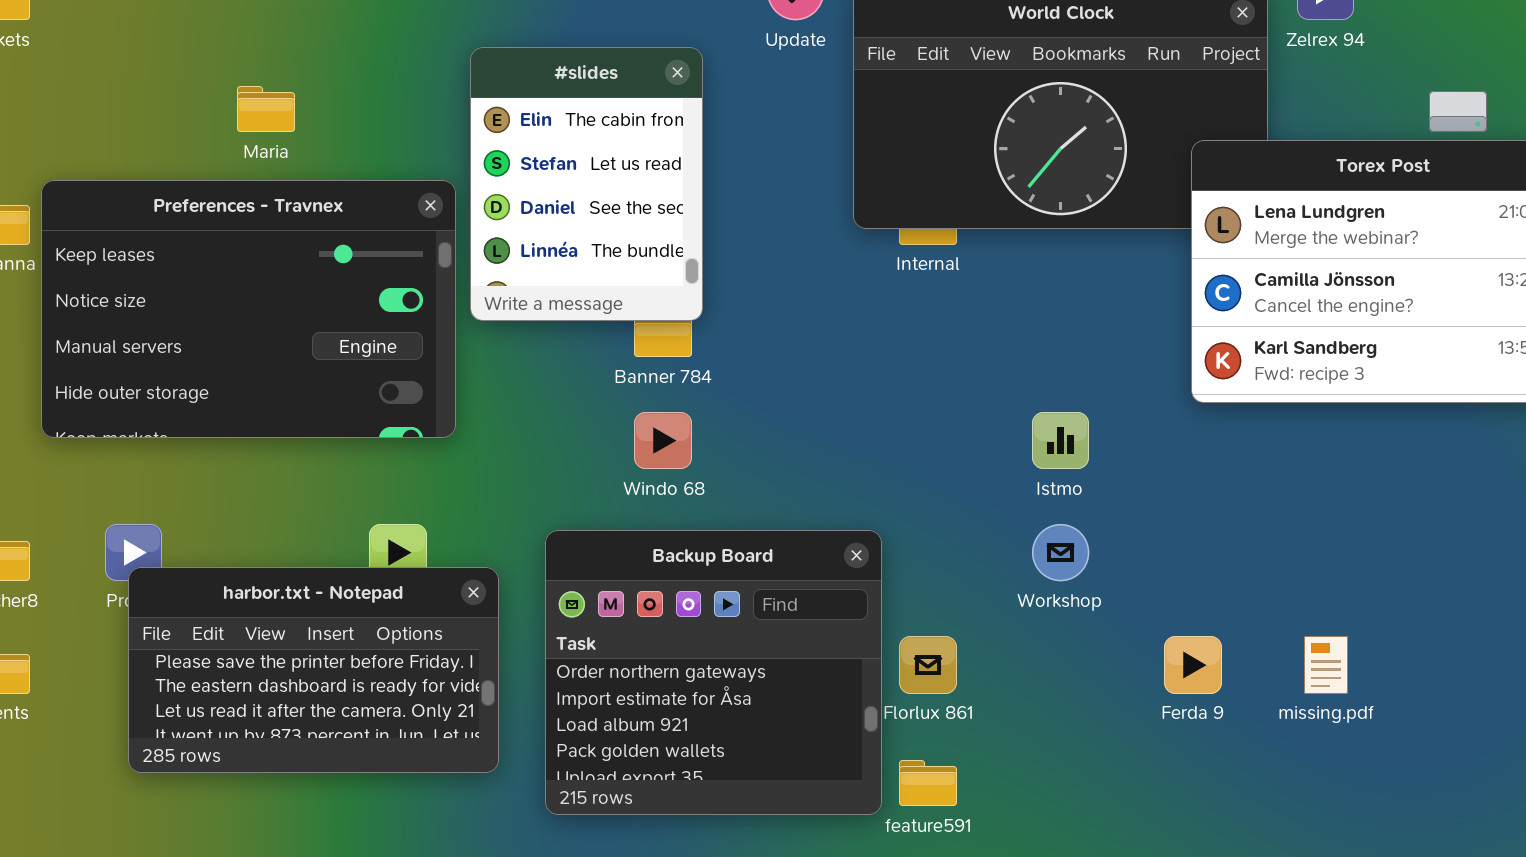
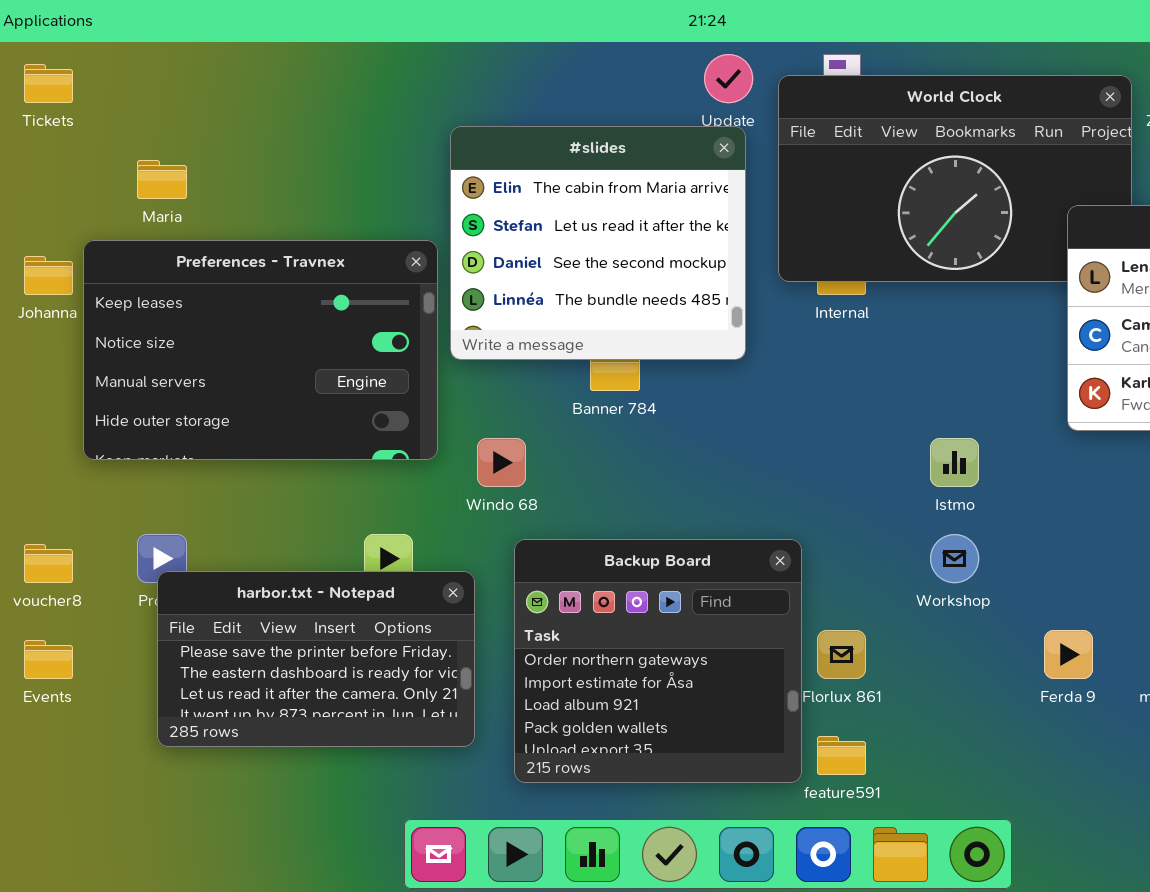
#slides: [470,47,703,321] -> [450,126,746,360], resized
Maria: [237,86,295,132] -> [137,160,187,199], moved
Windo 68: [634,412,692,469] -> [477,438,526,487], moved

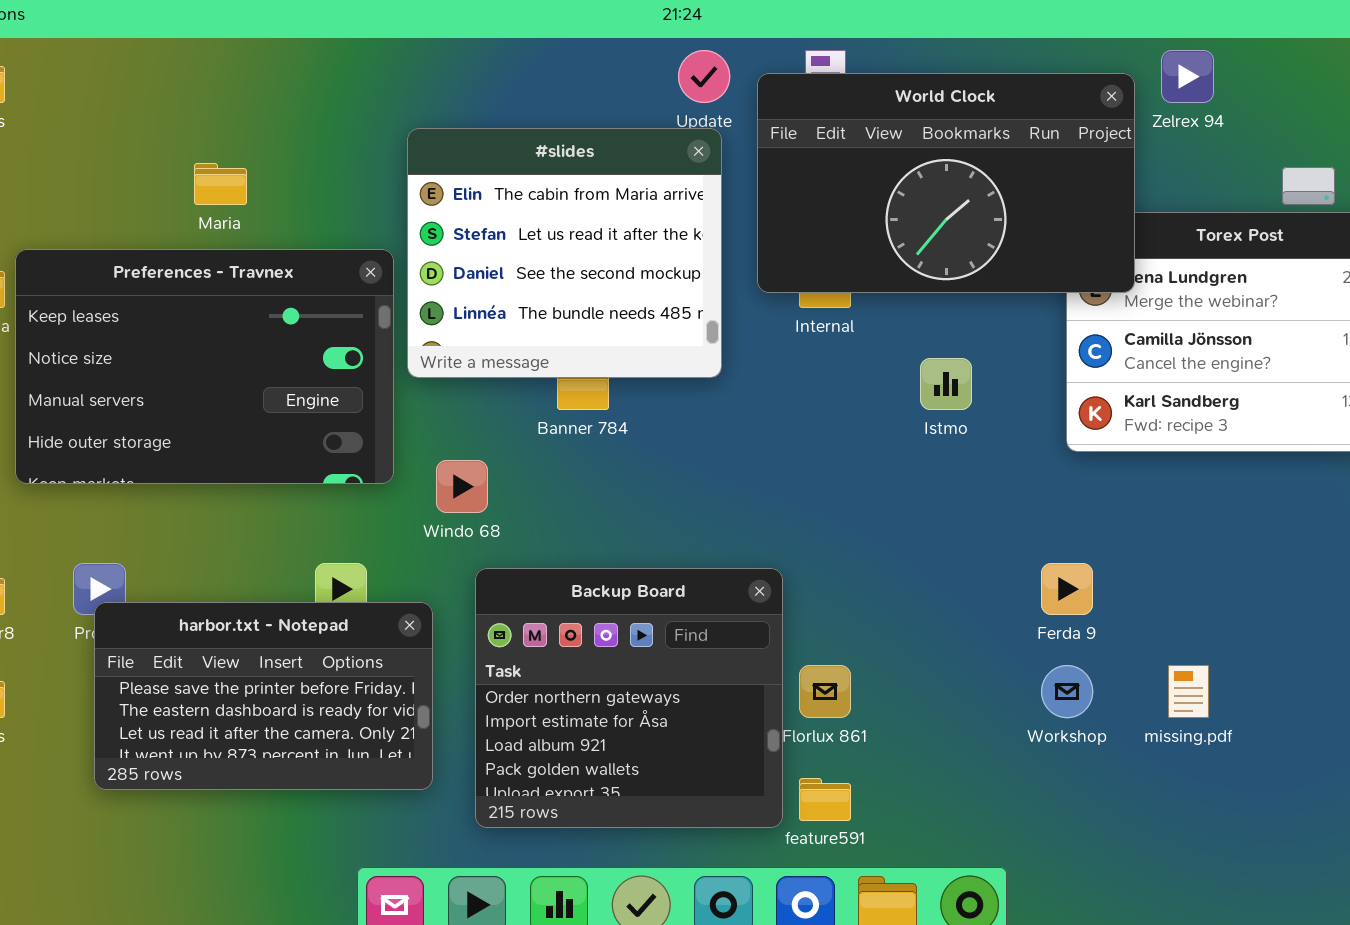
World Clock: [778,75,1132,282] -> [757,73,1135,293], raised
Maria: [137,160,187,199] -> [194,163,247,205], moved
Istmo: [930,438,979,487] -> [920,358,972,410], moved
Workshop: [930,534,979,583] -> [1041,665,1093,718], moved
Ferda 9: [1044,630,1093,679] -> [1041,563,1093,615], moved

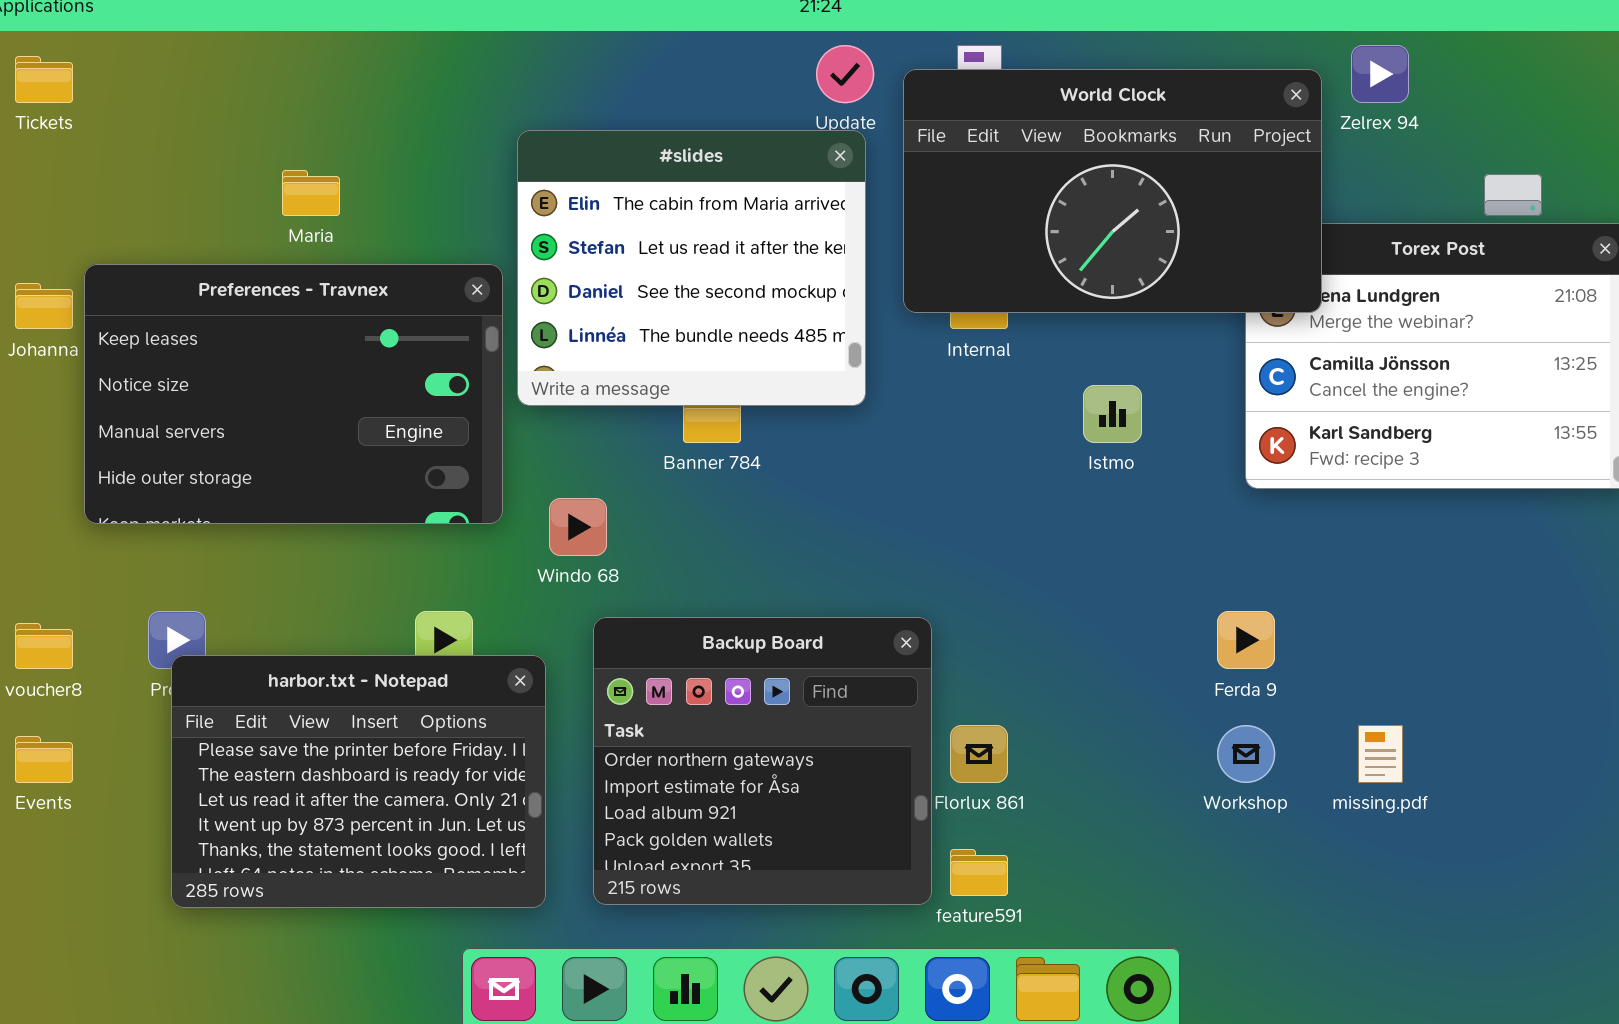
harbor.txt - Notepad: [94,602,433,790] -> [171,655,546,908], resized

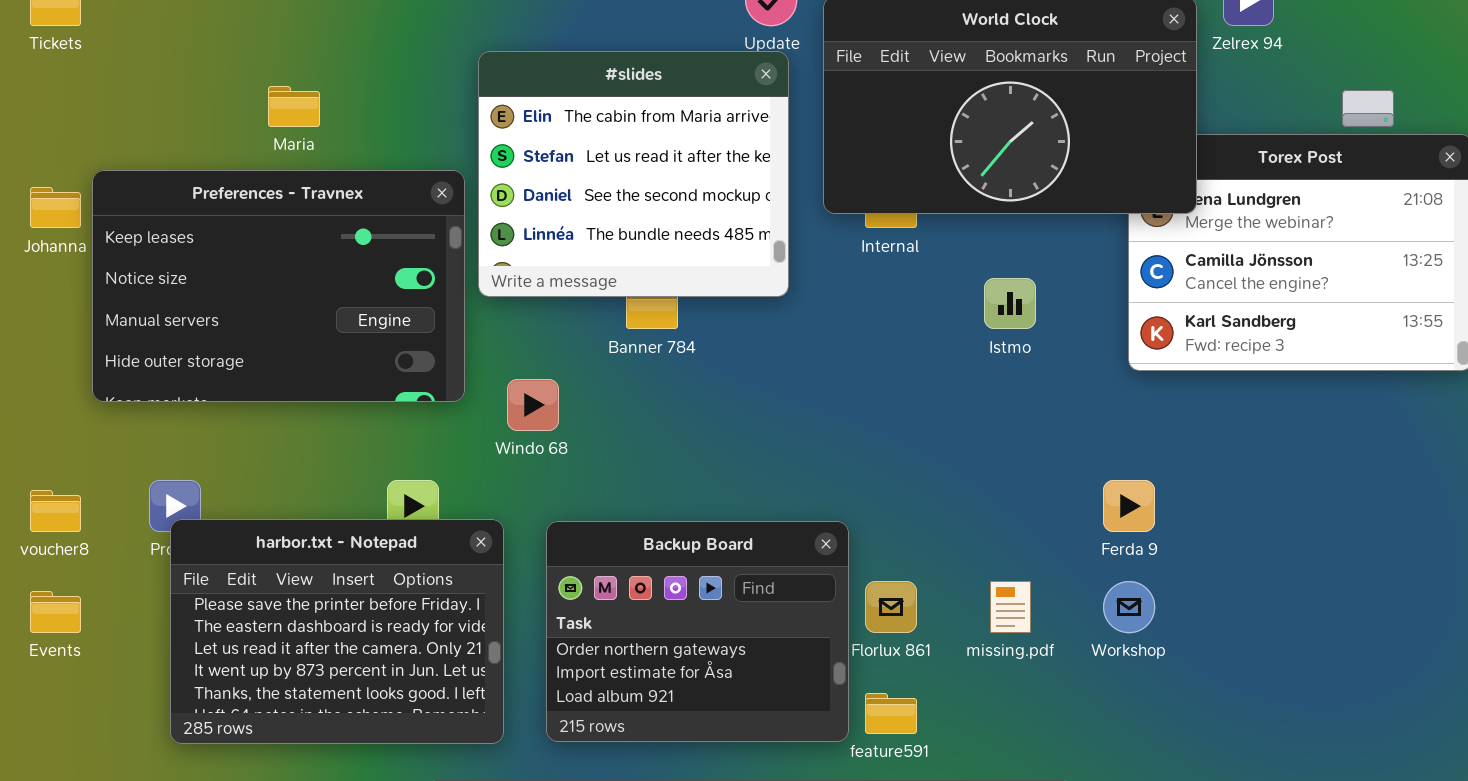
Backup Board: [593,617,932,905] -> [546,521,849,742], resized
missing.pdf: [1358,725,1403,783] -> [990,581,1031,633], moved

